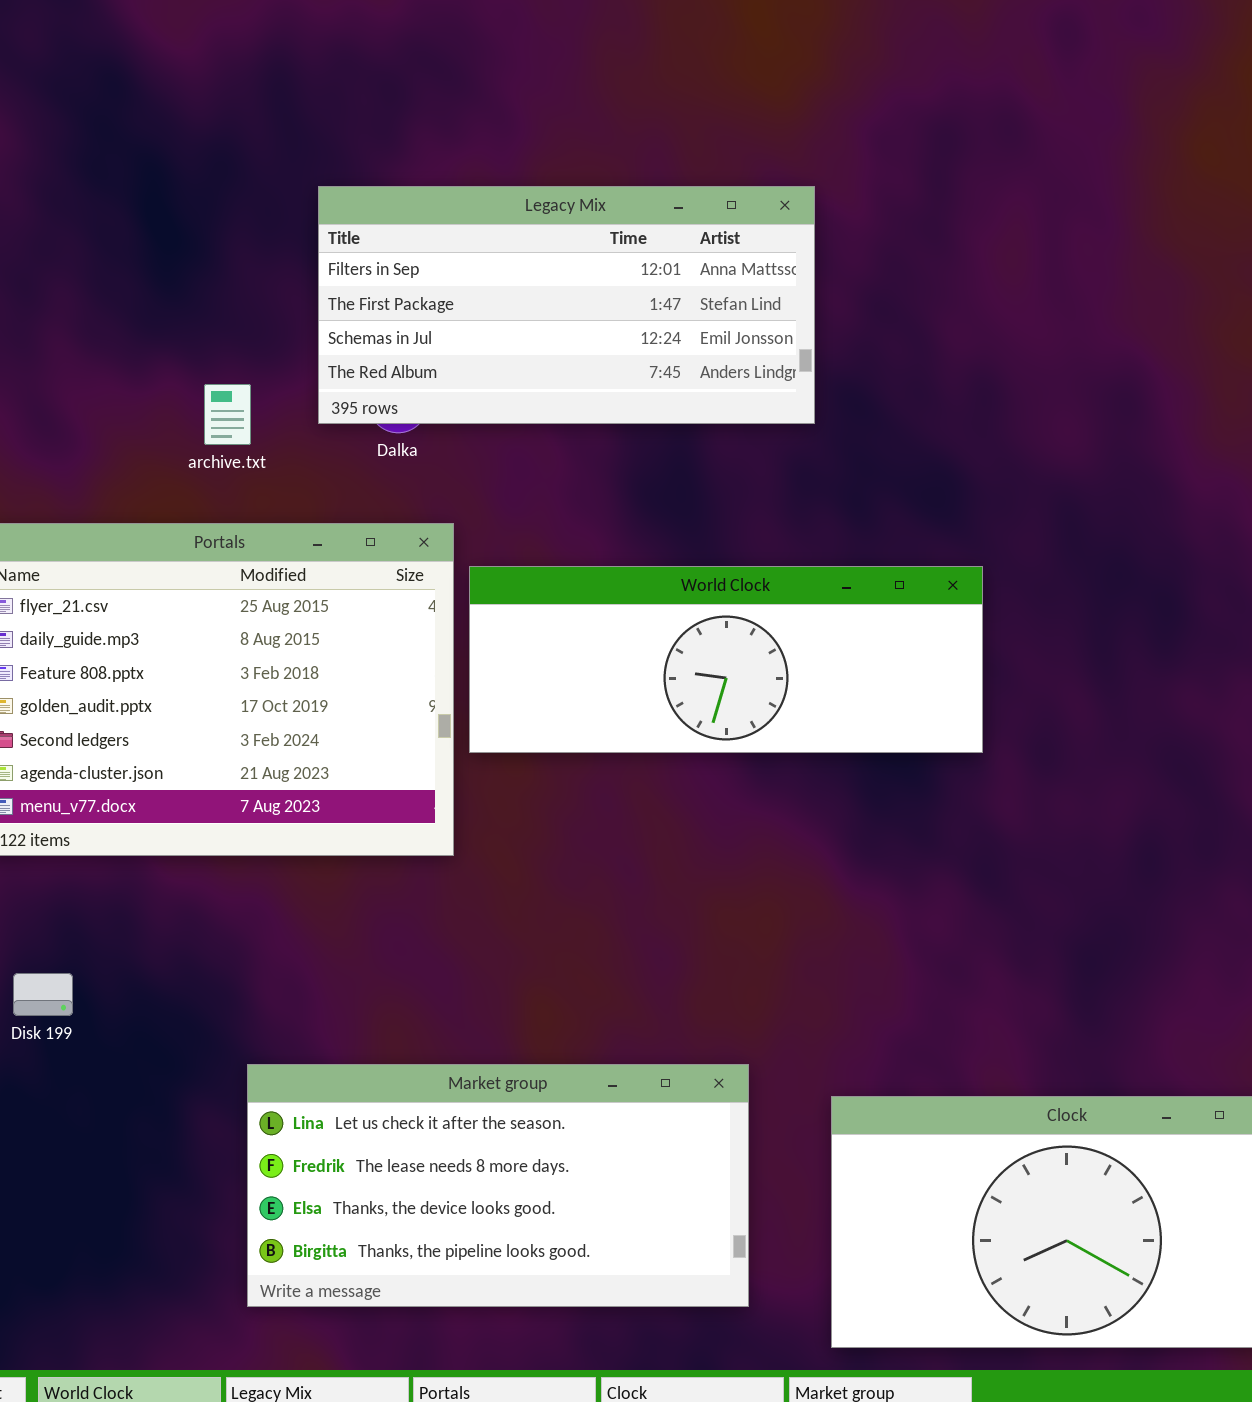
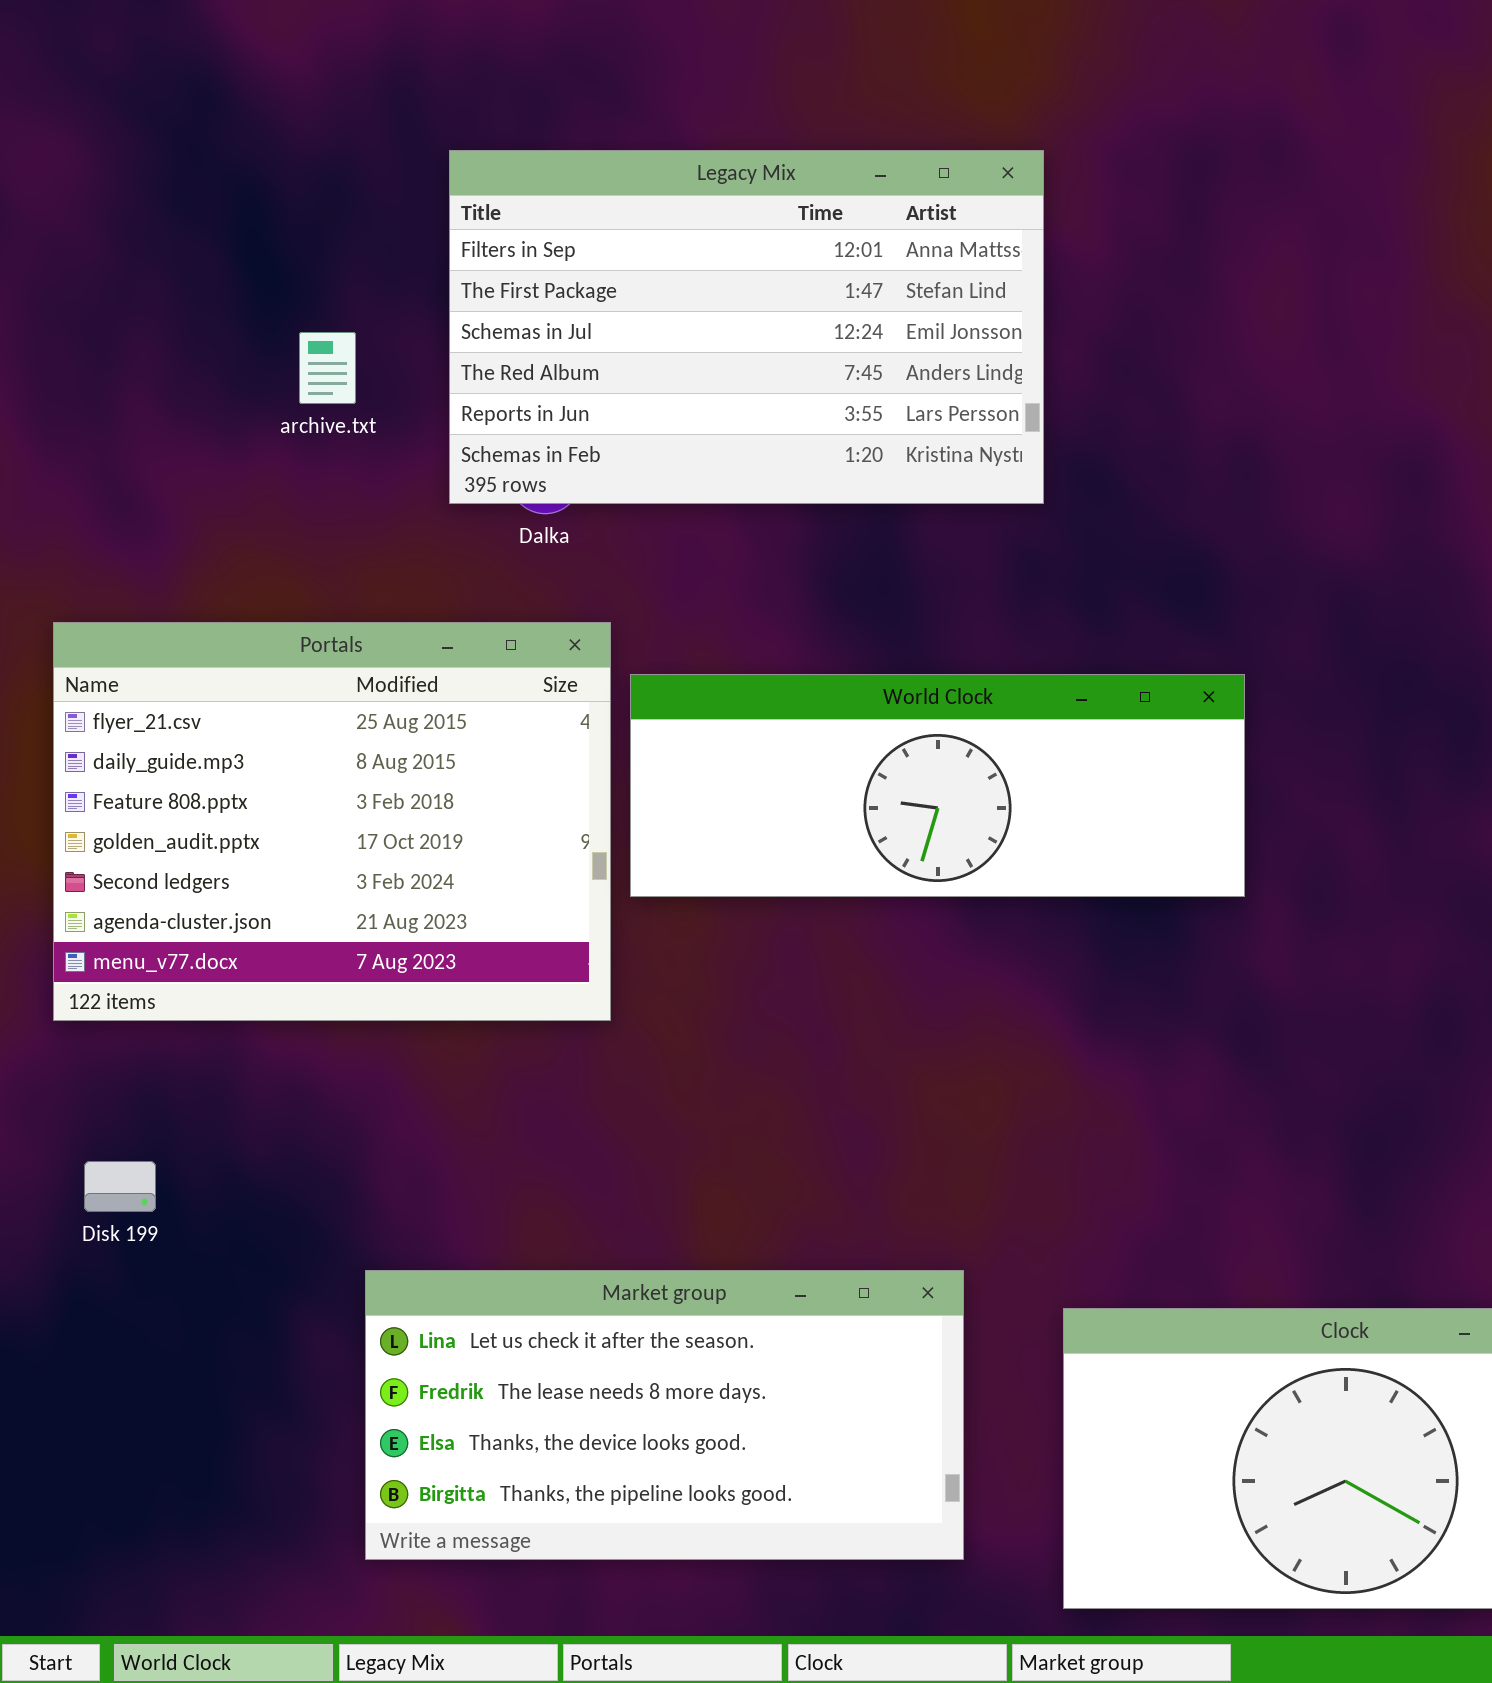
Legacy Mix: [318,186,815,424] -> [449,150,1044,504], resized
archive.txt: [204,384,251,445] -> [299,332,356,404], moved

